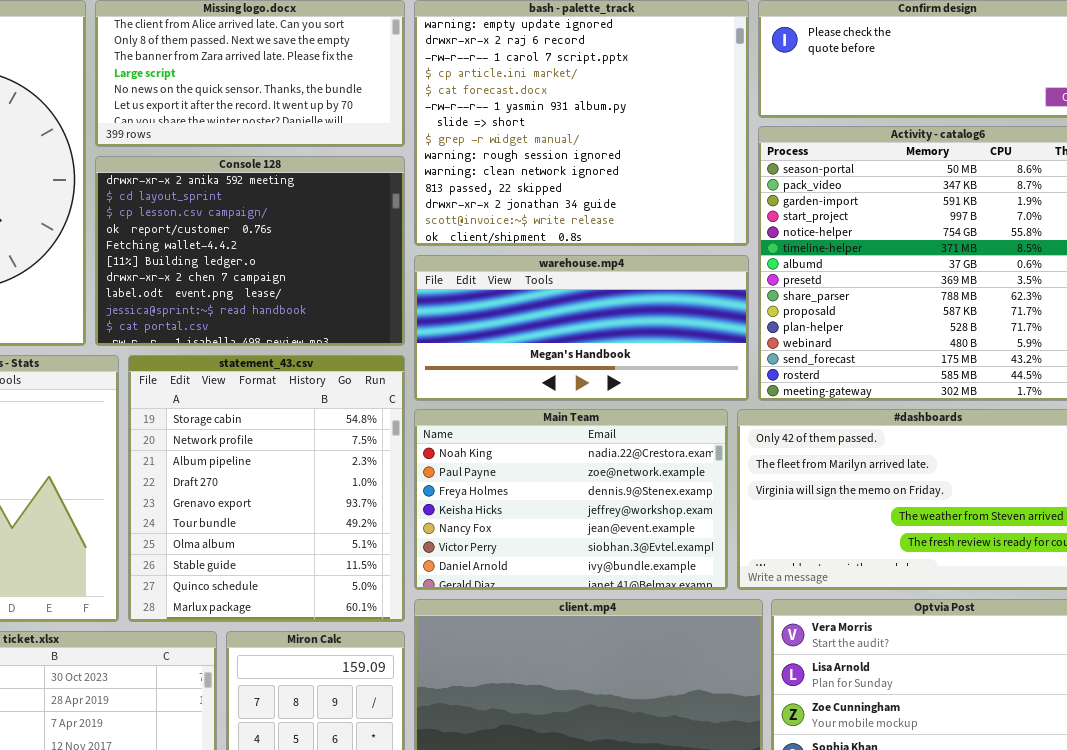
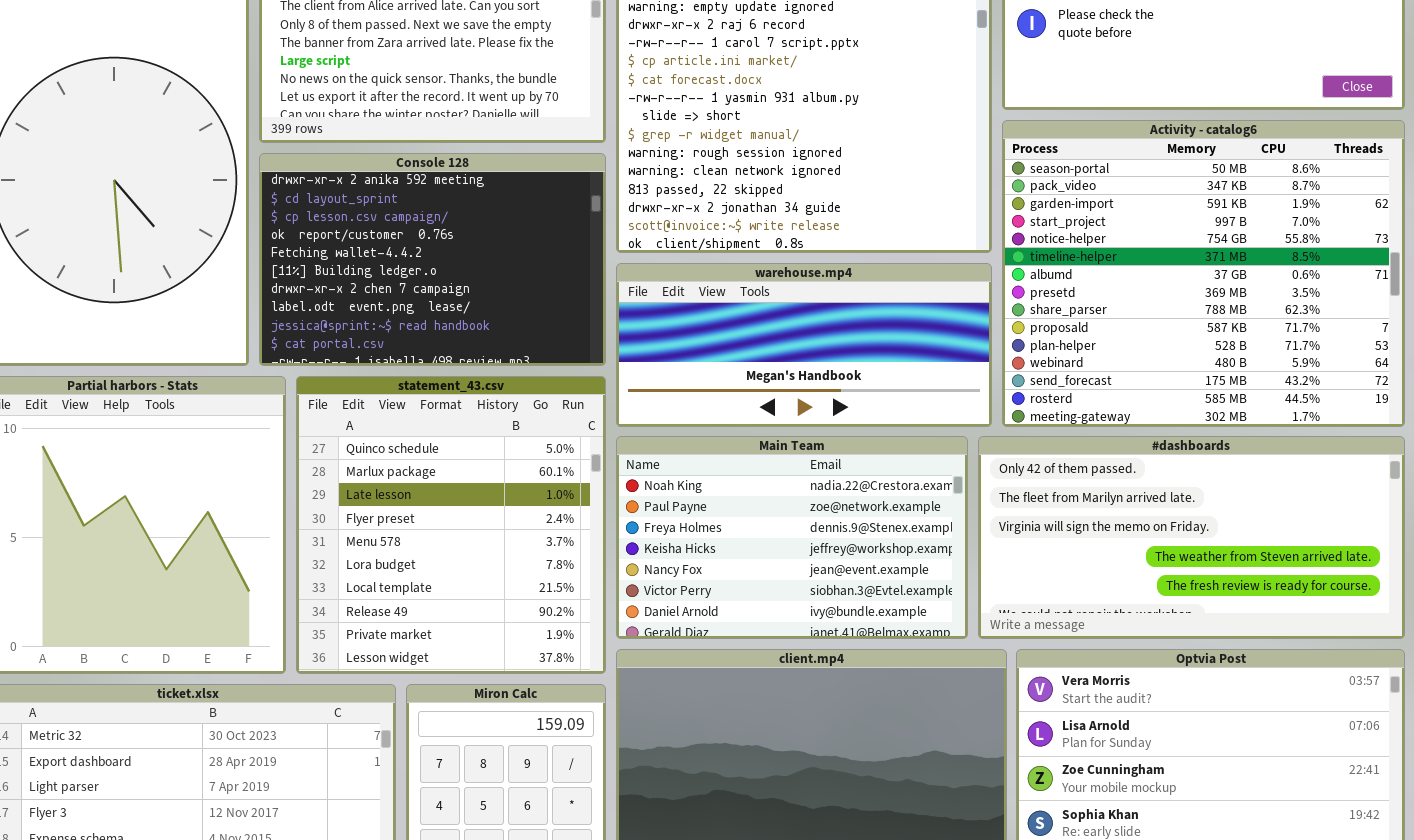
statement_43.csv: [128,355,405,622] -> [296,376,606,674], scrolled down 8 rows

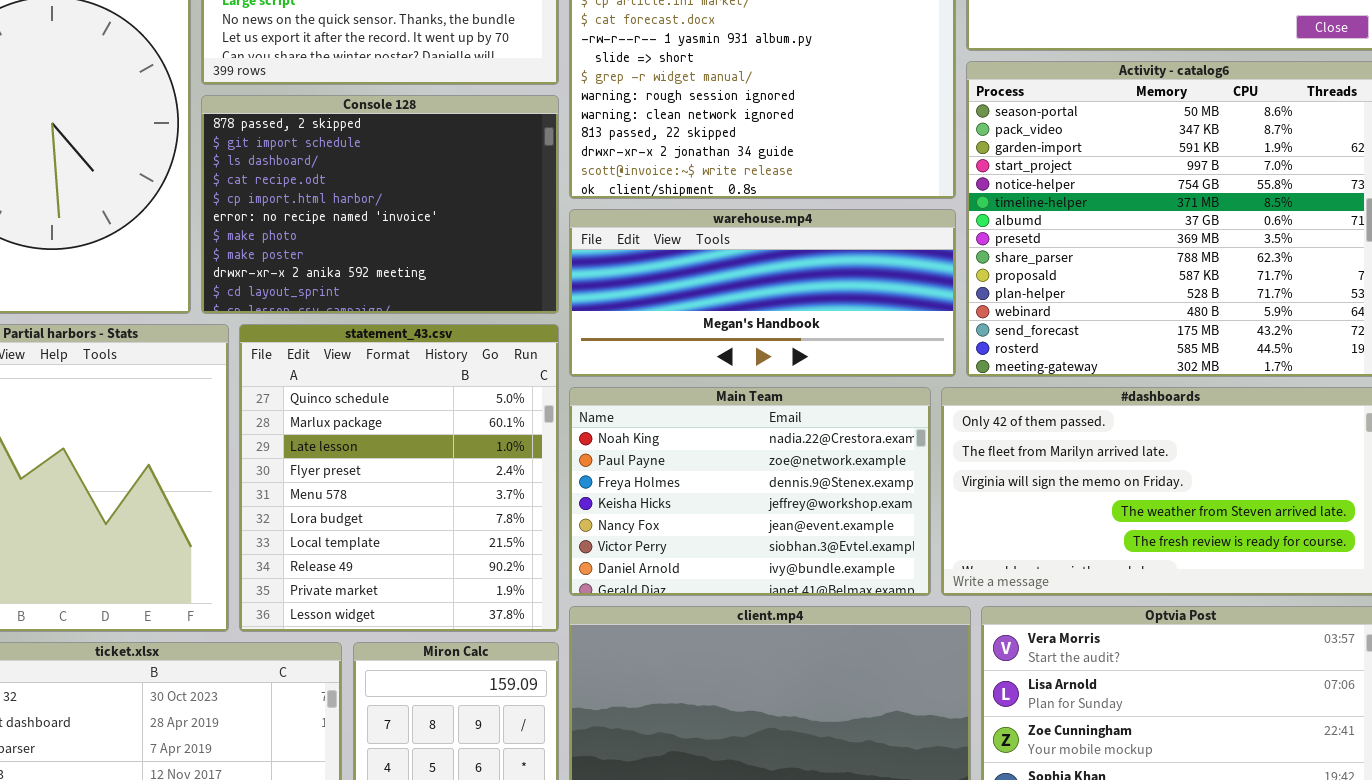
Console 128: [259,153,606,366] -> [201,95,559,314], scrolled up 8 rows

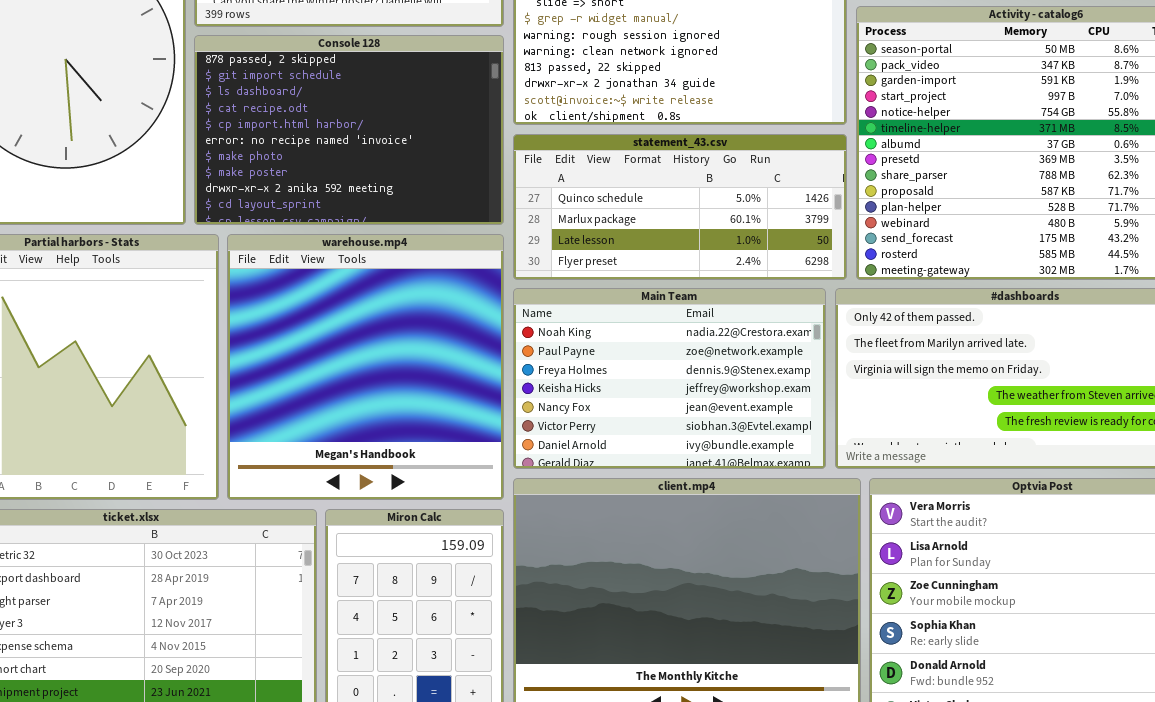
warehouse.mp4: [569,209,956,377] -> [227,234,504,500], moved, resized
statement_43.csv: [239,324,559,632] -> [513,134,847,280], moved, resized

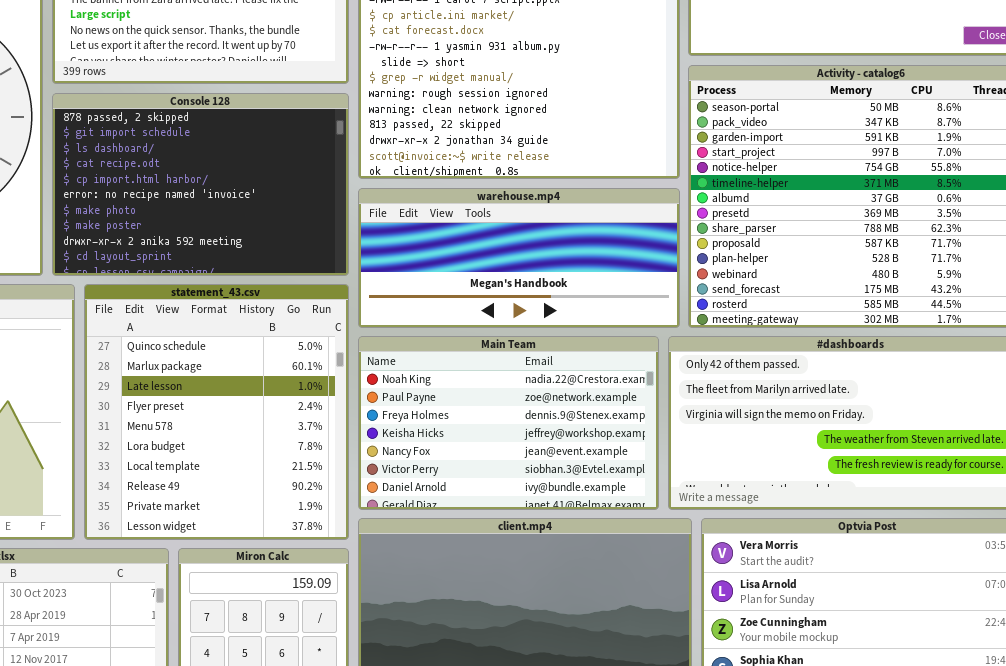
statement_43.csv: [513,134,847,280] -> [84,284,349,540], moved, resized
warehouse.mp4: [227,234,504,500] -> [358,188,680,328], moved, resized

